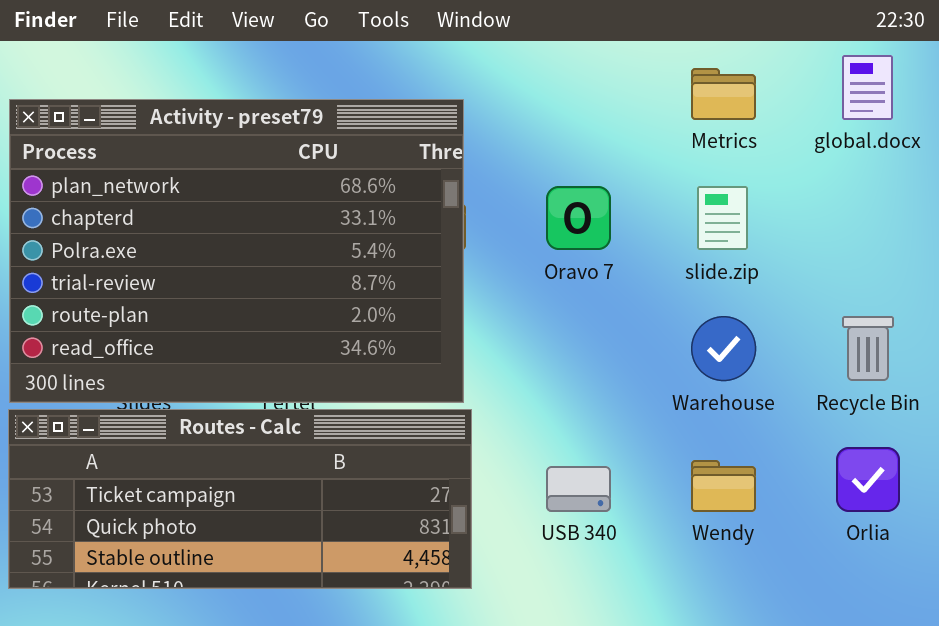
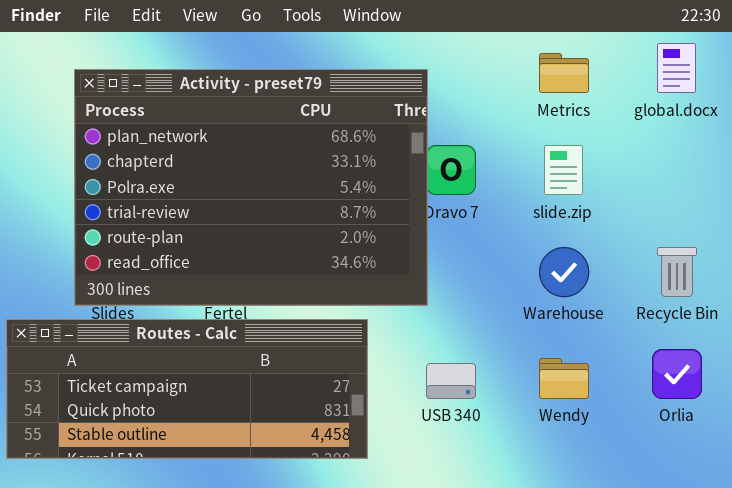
Activity - preset79: [9,99,464,403] -> [74,69,428,306], moved

